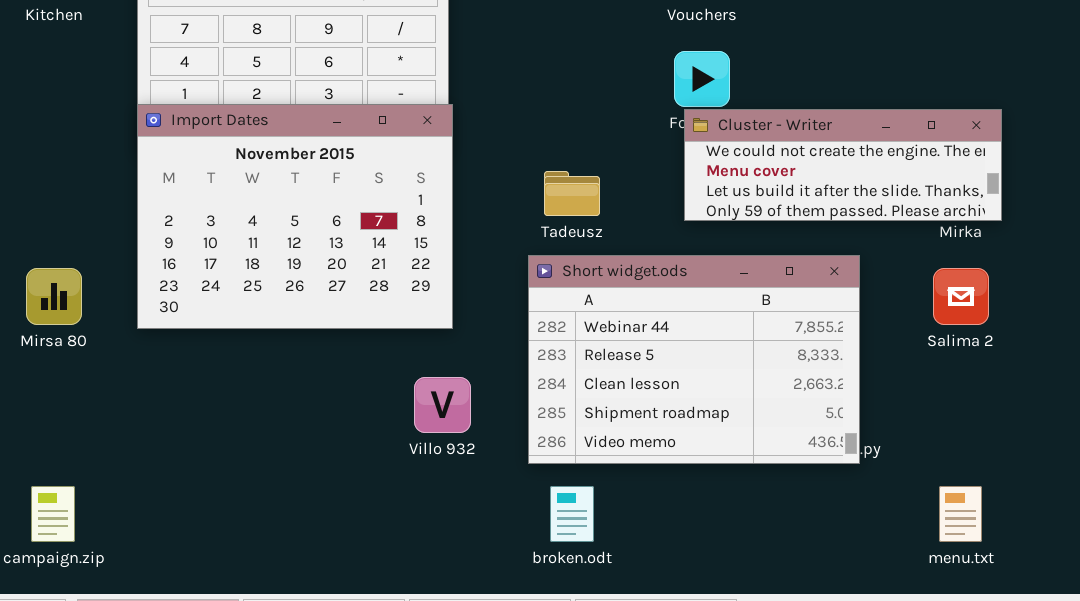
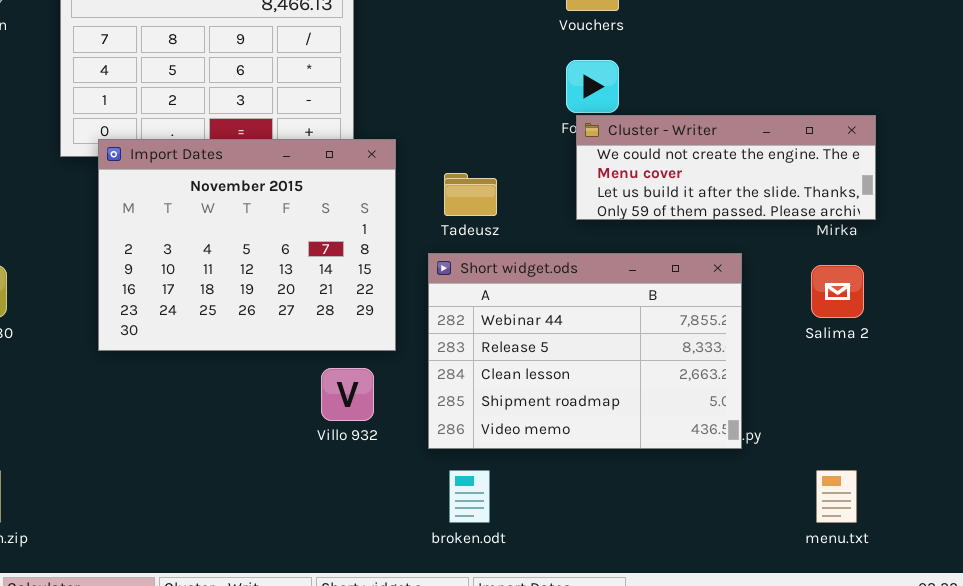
Import Dates: [137,104,453,329] -> [98,139,396,351], moved

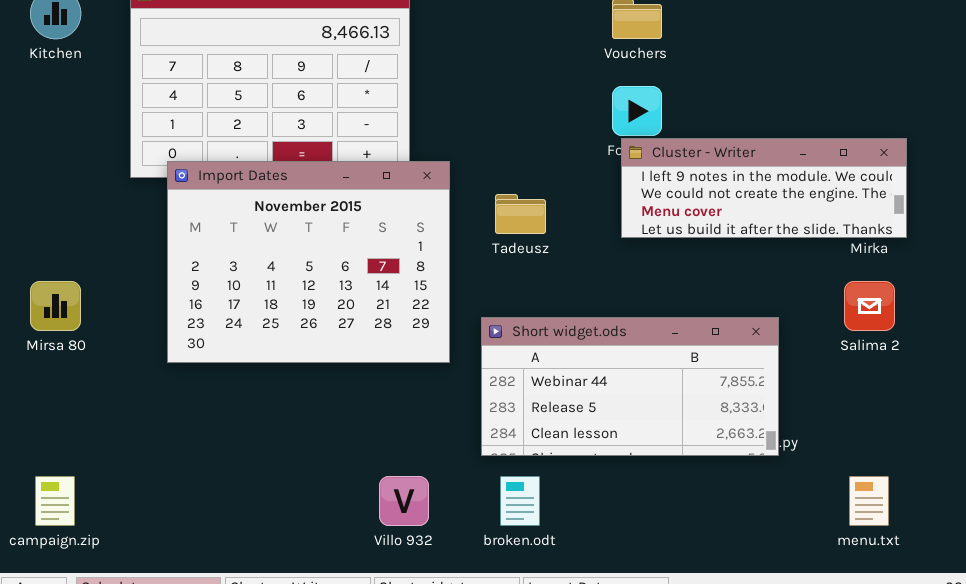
Cluster - Writer: [576,115,876,220] -> [621,138,907,238], scrolled up 1 row
Short widget.ods: [428,253,742,449] -> [481,317,779,456], resized
Villo 932: [321,368,374,421] -> [379,476,429,526], moved

